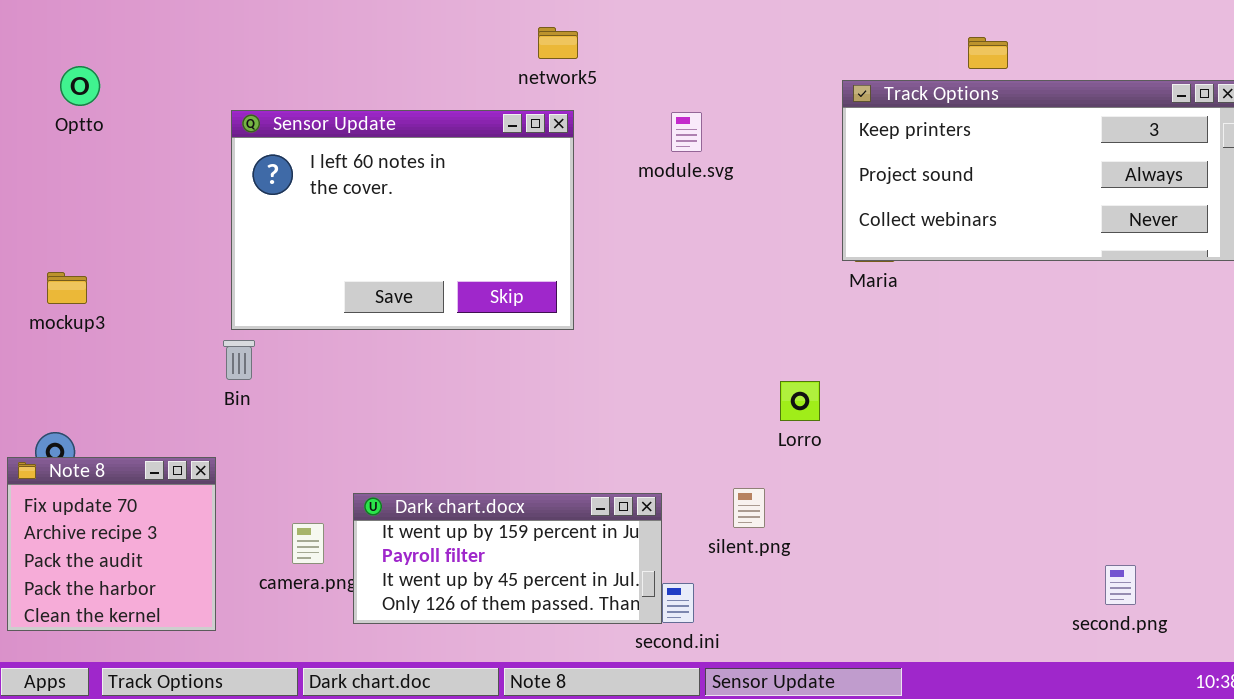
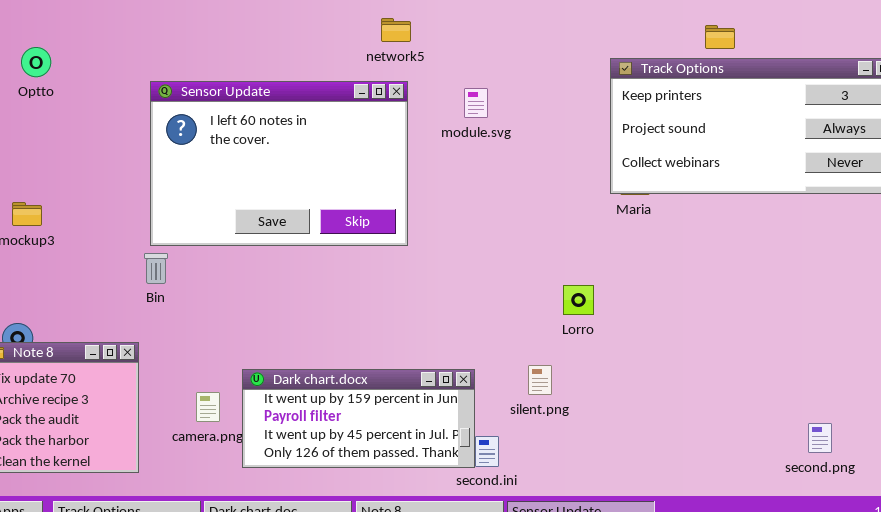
module.svg: [671,112,702,152] -> [464,88,488,118], moved

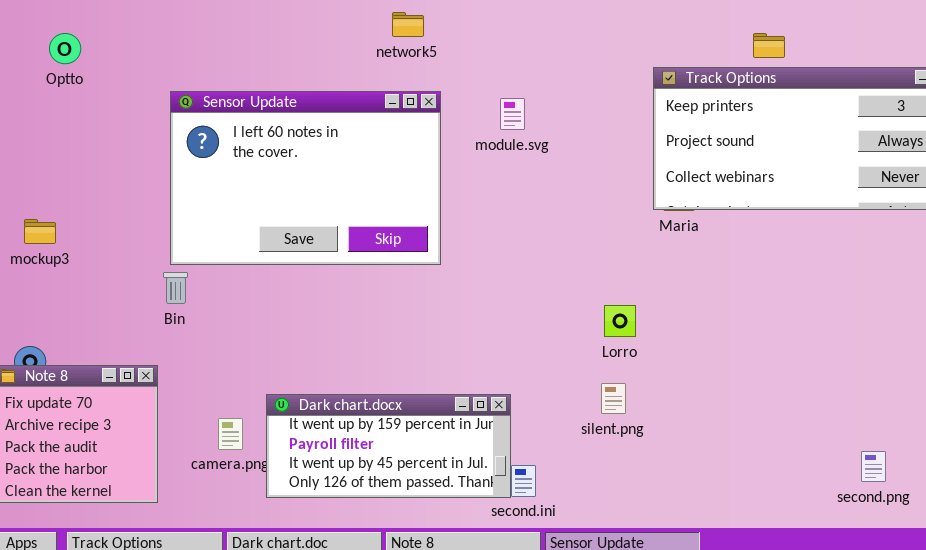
network5: [381,18,411,42] -> [392,12,424,37], moved
Optto: [21,47,51,77] -> [49,33,81,64], moved
silent.png: [528,365,552,395] -> [601,383,626,414], moved

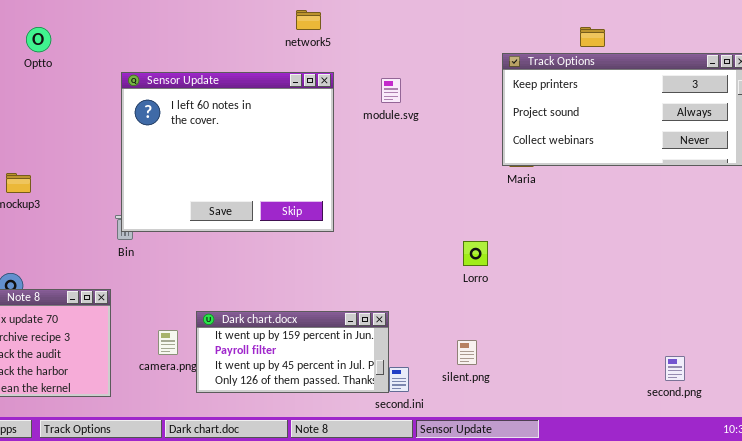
Sensor Update: [170,91,441,265] -> [121,72,334,232], resized
silent.png: [601,383,626,414] -> [457,340,477,365], moved

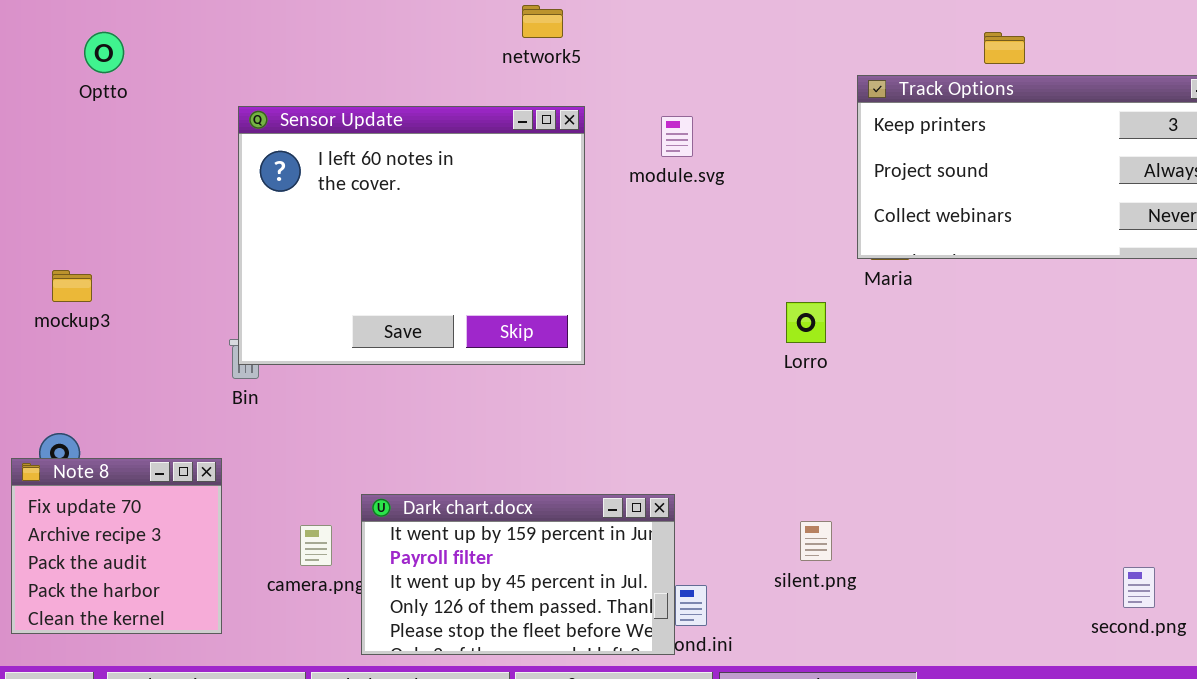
Lorro: [463,241,488,266] -> [786,302,826,343], moved
Dark chart.docx: [196,311,389,393] -> [361,494,675,655], resized
silent.png: [457,340,477,365] -> [800,521,832,561], moved

